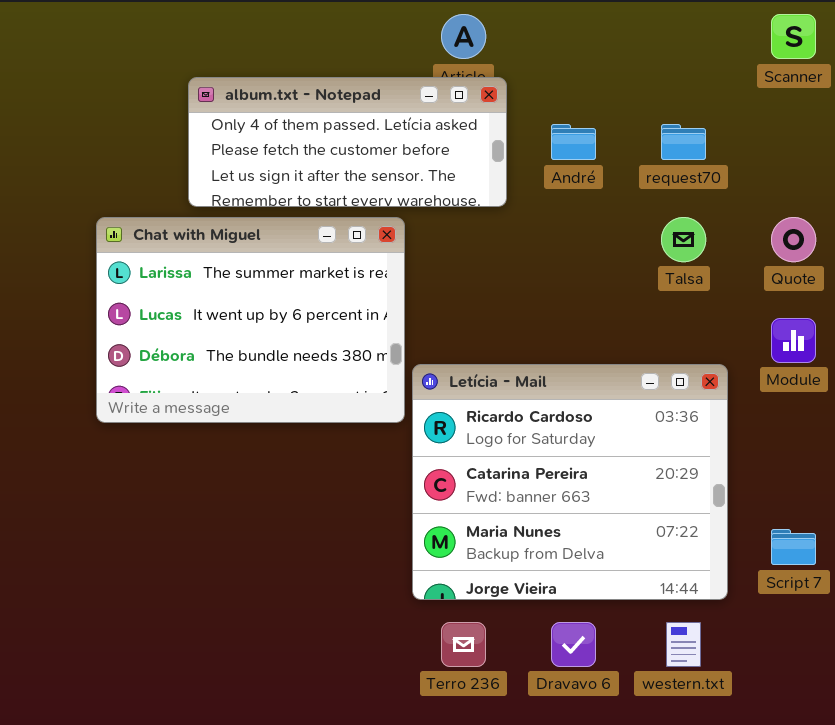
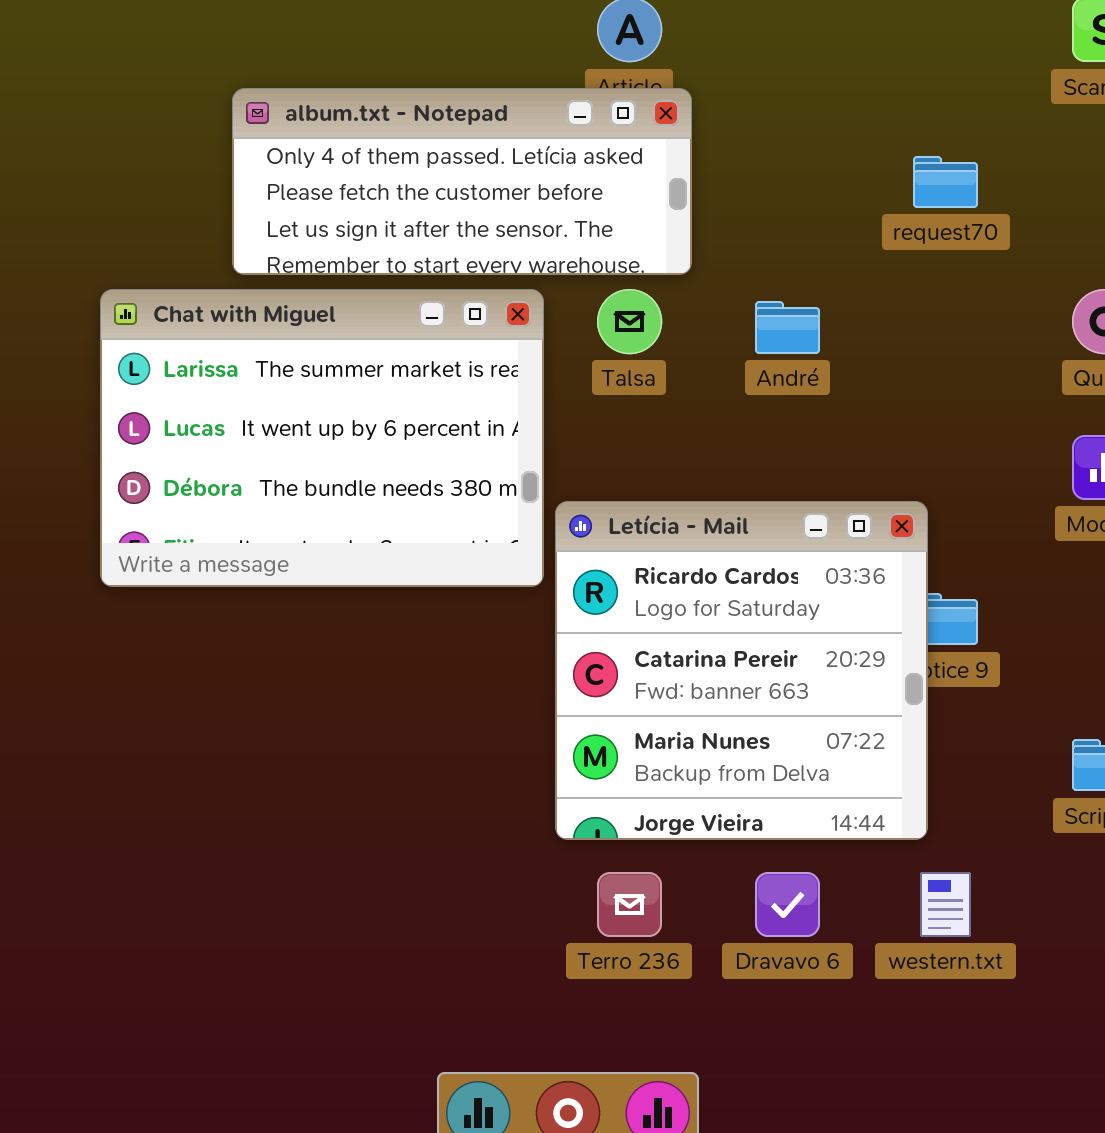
André: [551,124,596,160] -> [755,301,820,354], moved
Talsa: [661,217,706,262] -> [597,289,662,354], moved
Letícia - Mail: [412,364,728,600] -> [555,501,928,840], resized

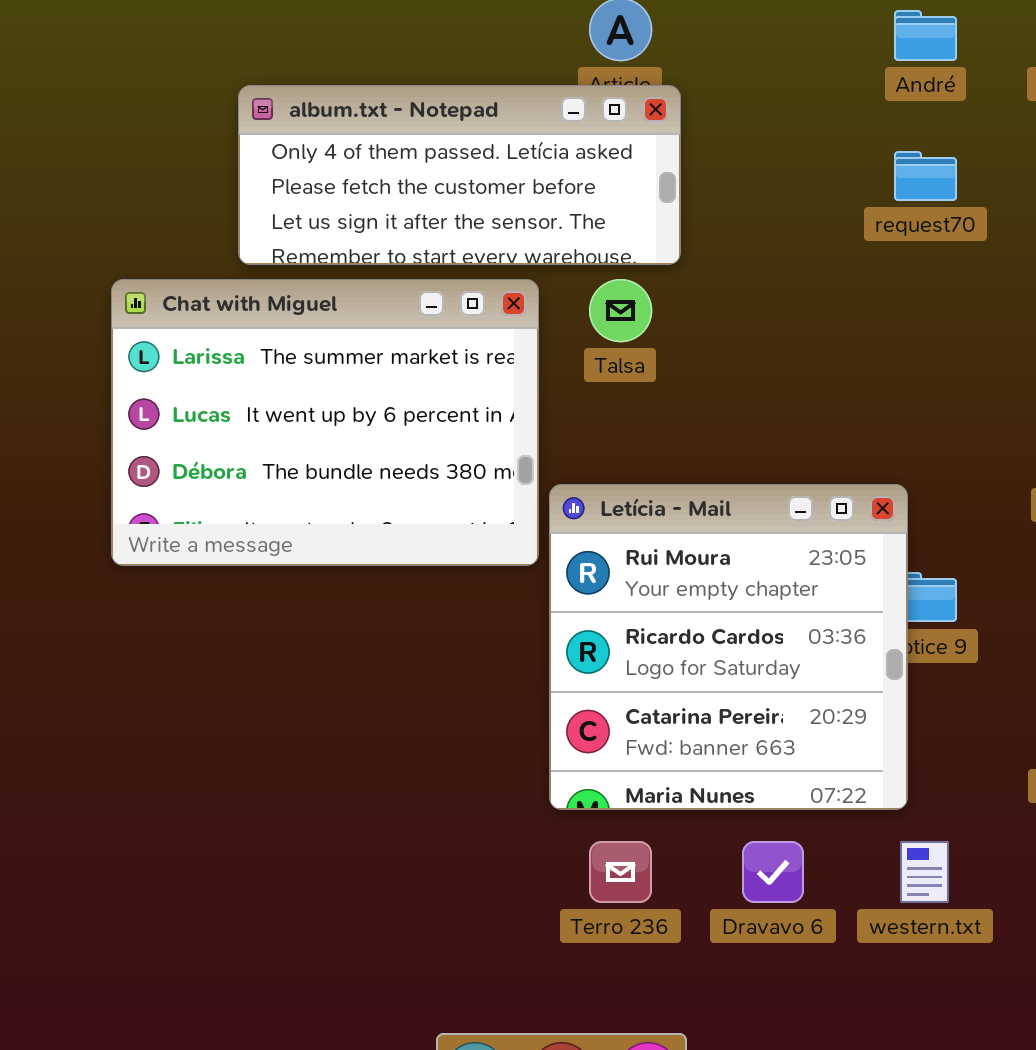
André: [755,301,820,354] -> [894,10,957,61], moved
Letícia - Mail: [555,501,928,840] -> [549,484,908,810], scrolled up 1 row

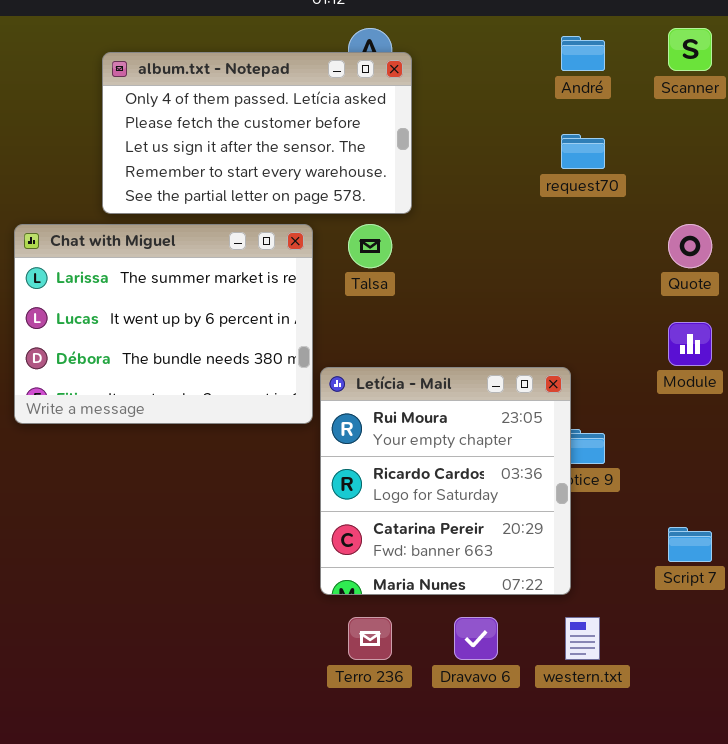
album.txt - Notepad: [238,85,681,265] -> [102,52,412,214], resized

